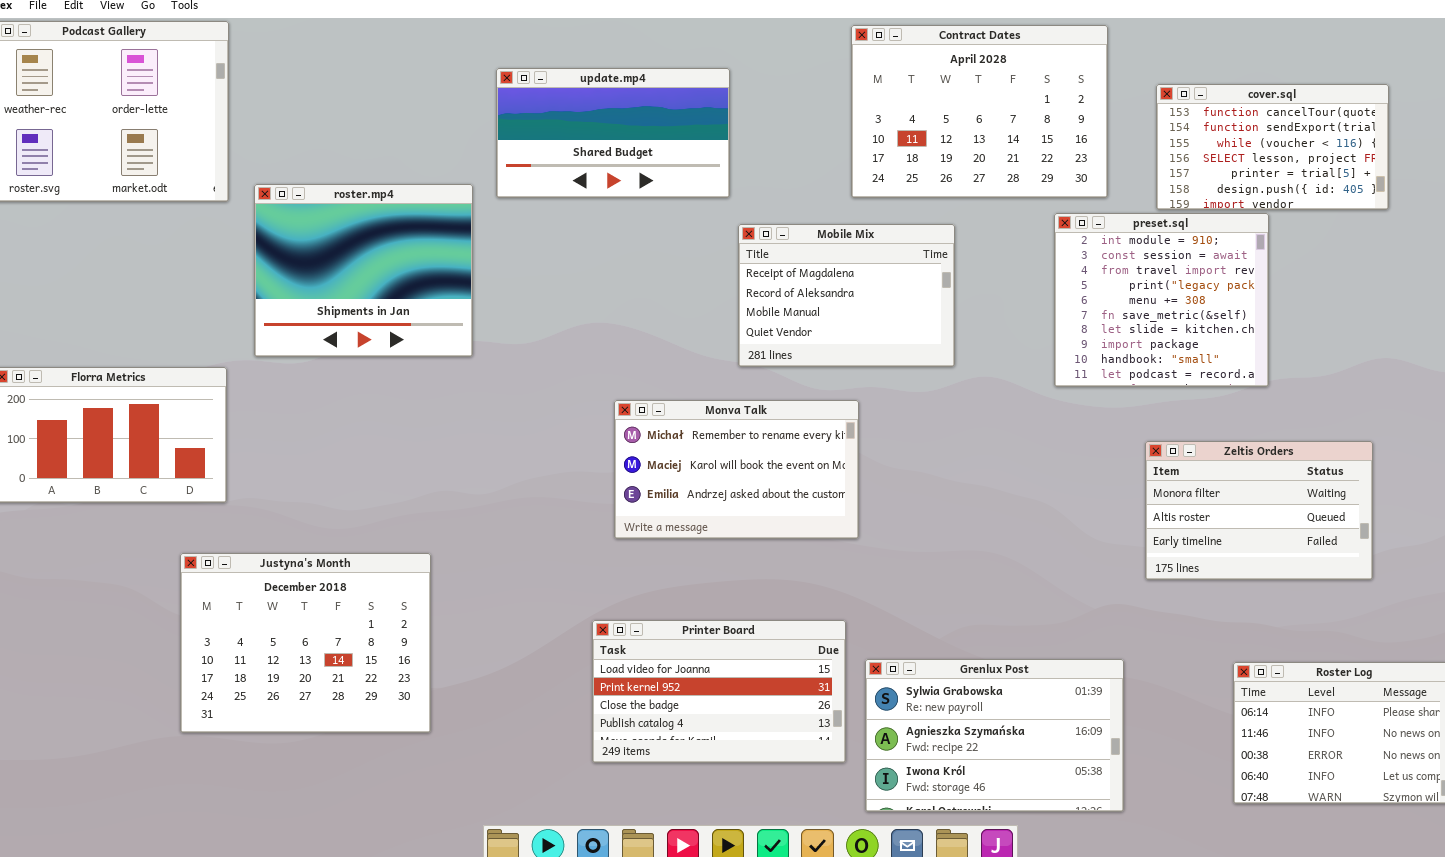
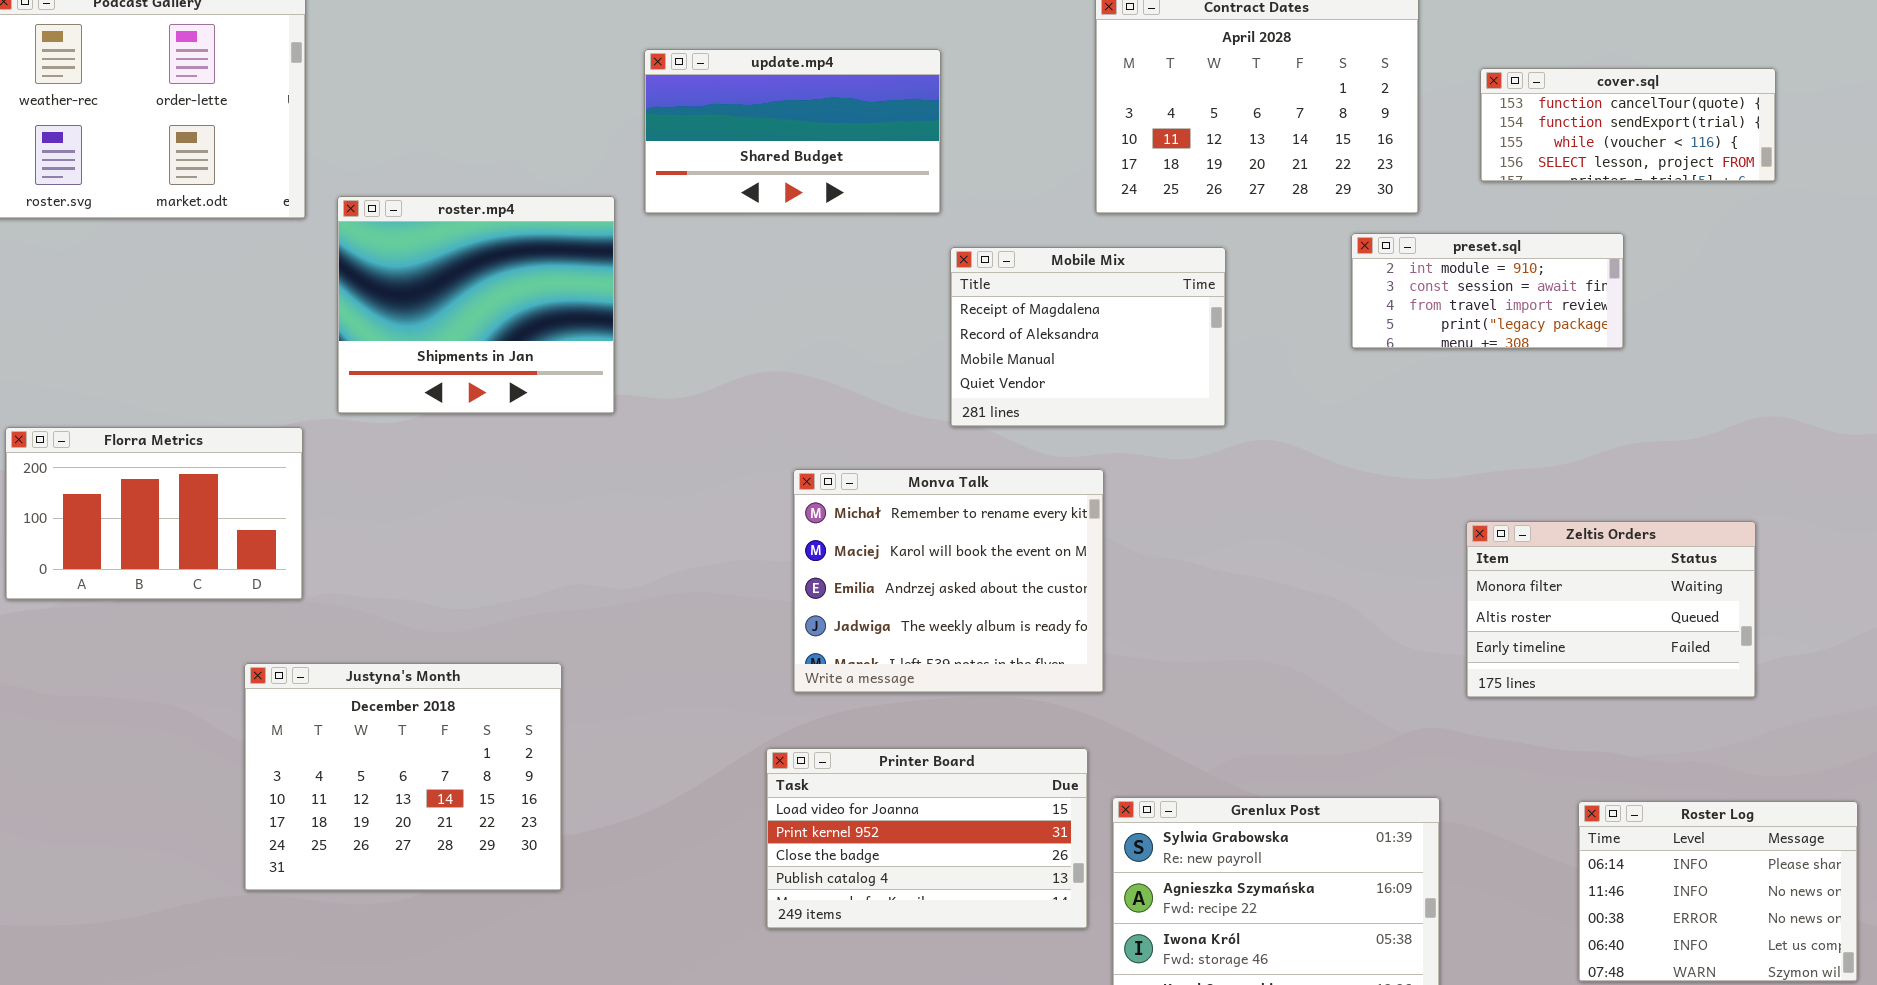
cover.sql: [1156,84,1389,210] -> [1480,68,1776,182], resized
preset.sql: [1054,213,1269,387] -> [1351,233,1624,349], resized
Monva Talk: [614,400,859,539] -> [793,469,1104,693], resized

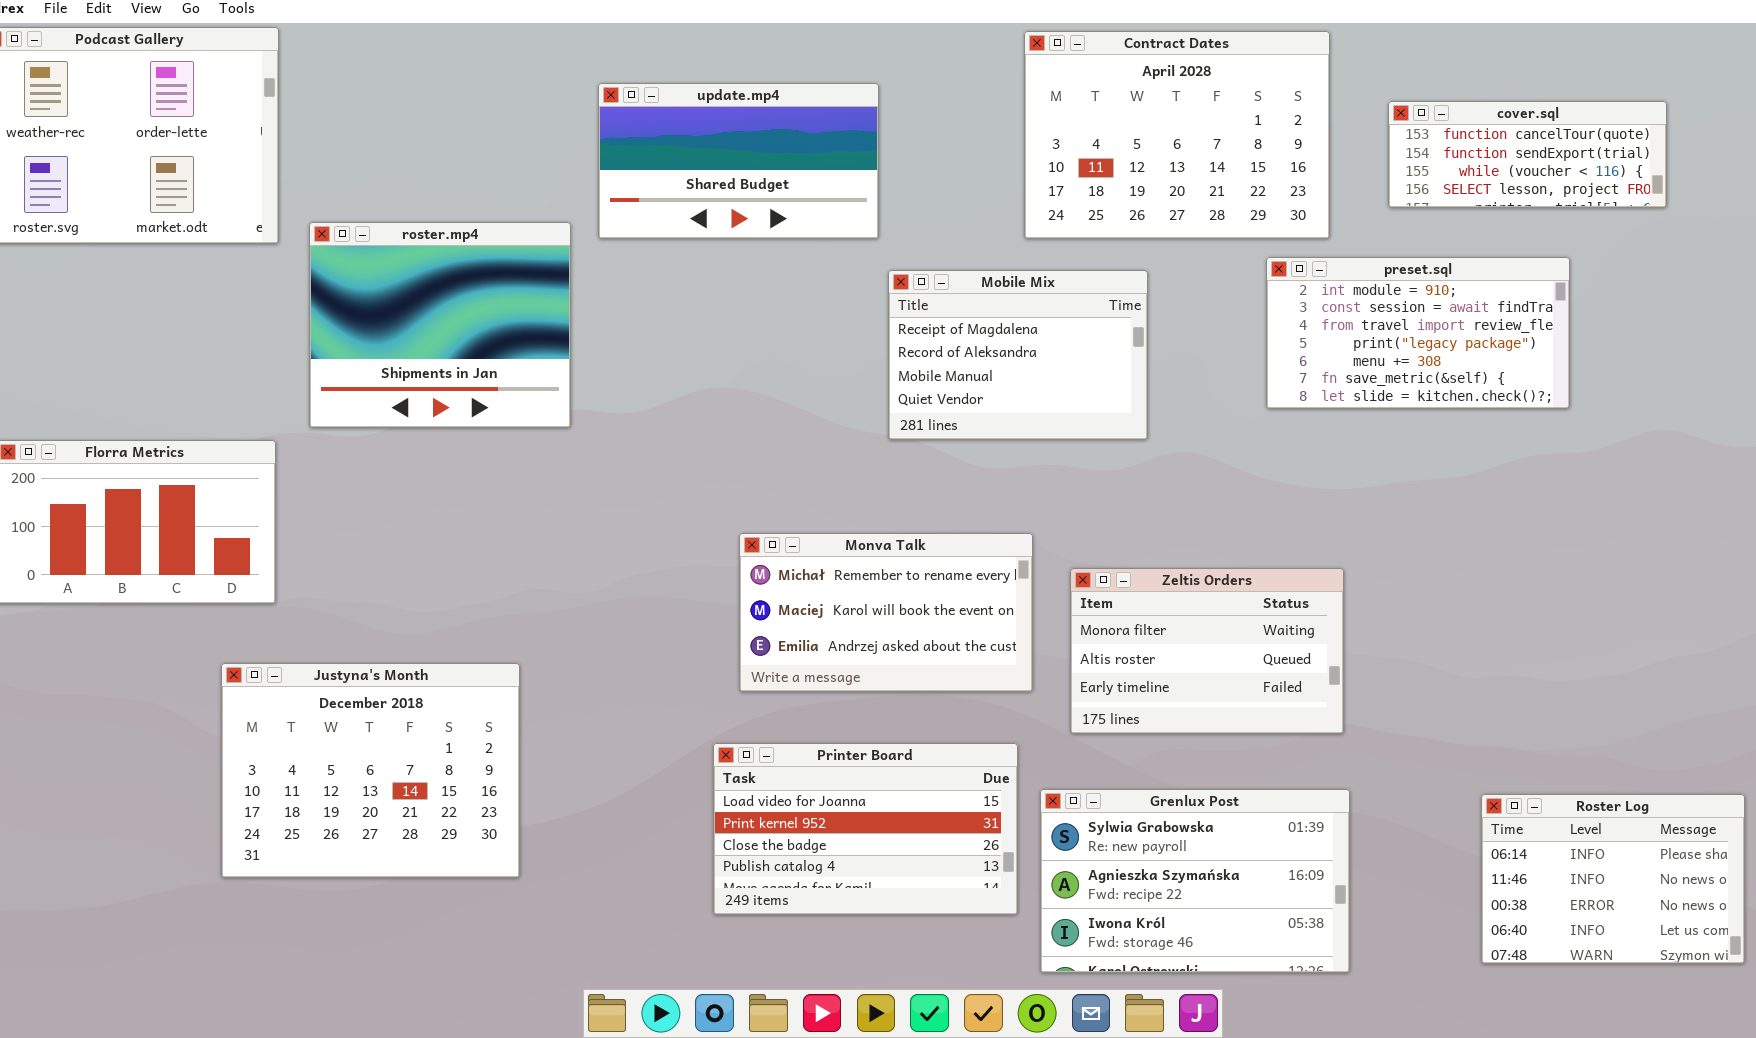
preset.sql: [1351,233,1624,349] -> [1266,257,1570,409], resized
Monva Talk: [793,469,1104,693] -> [739,533,1033,692], resized
Zeltis Orders: [1466,521,1756,698] -> [1070,568,1344,734], moved

